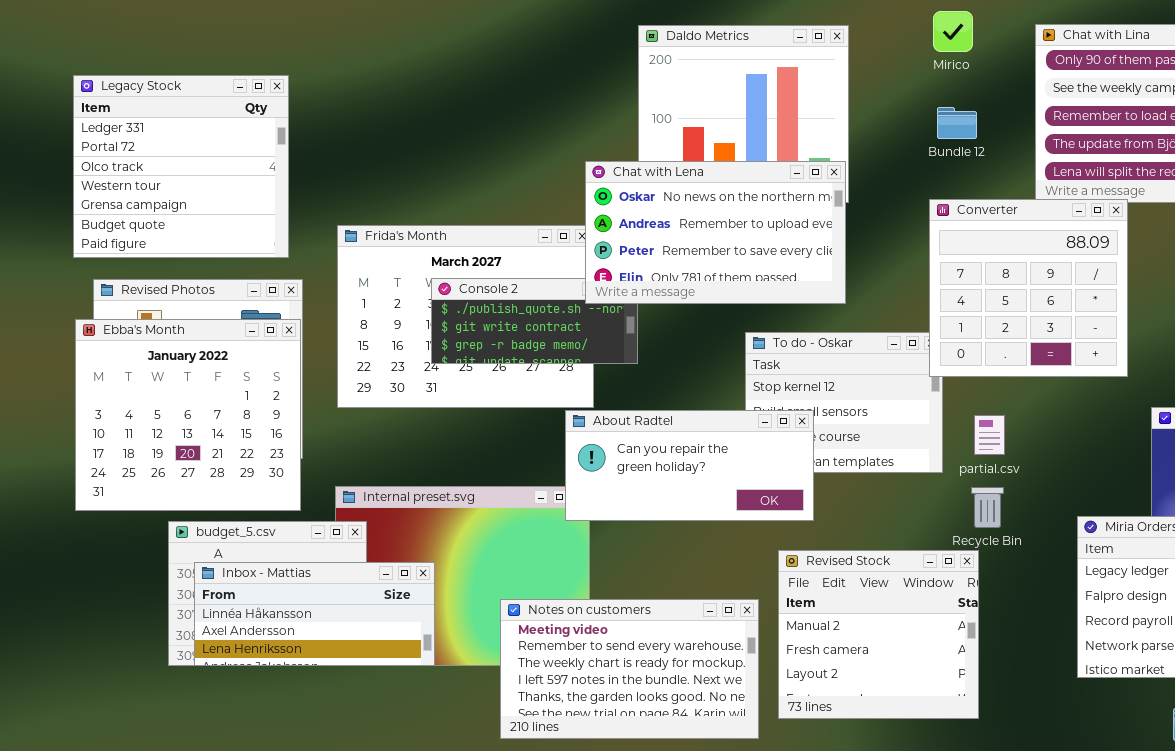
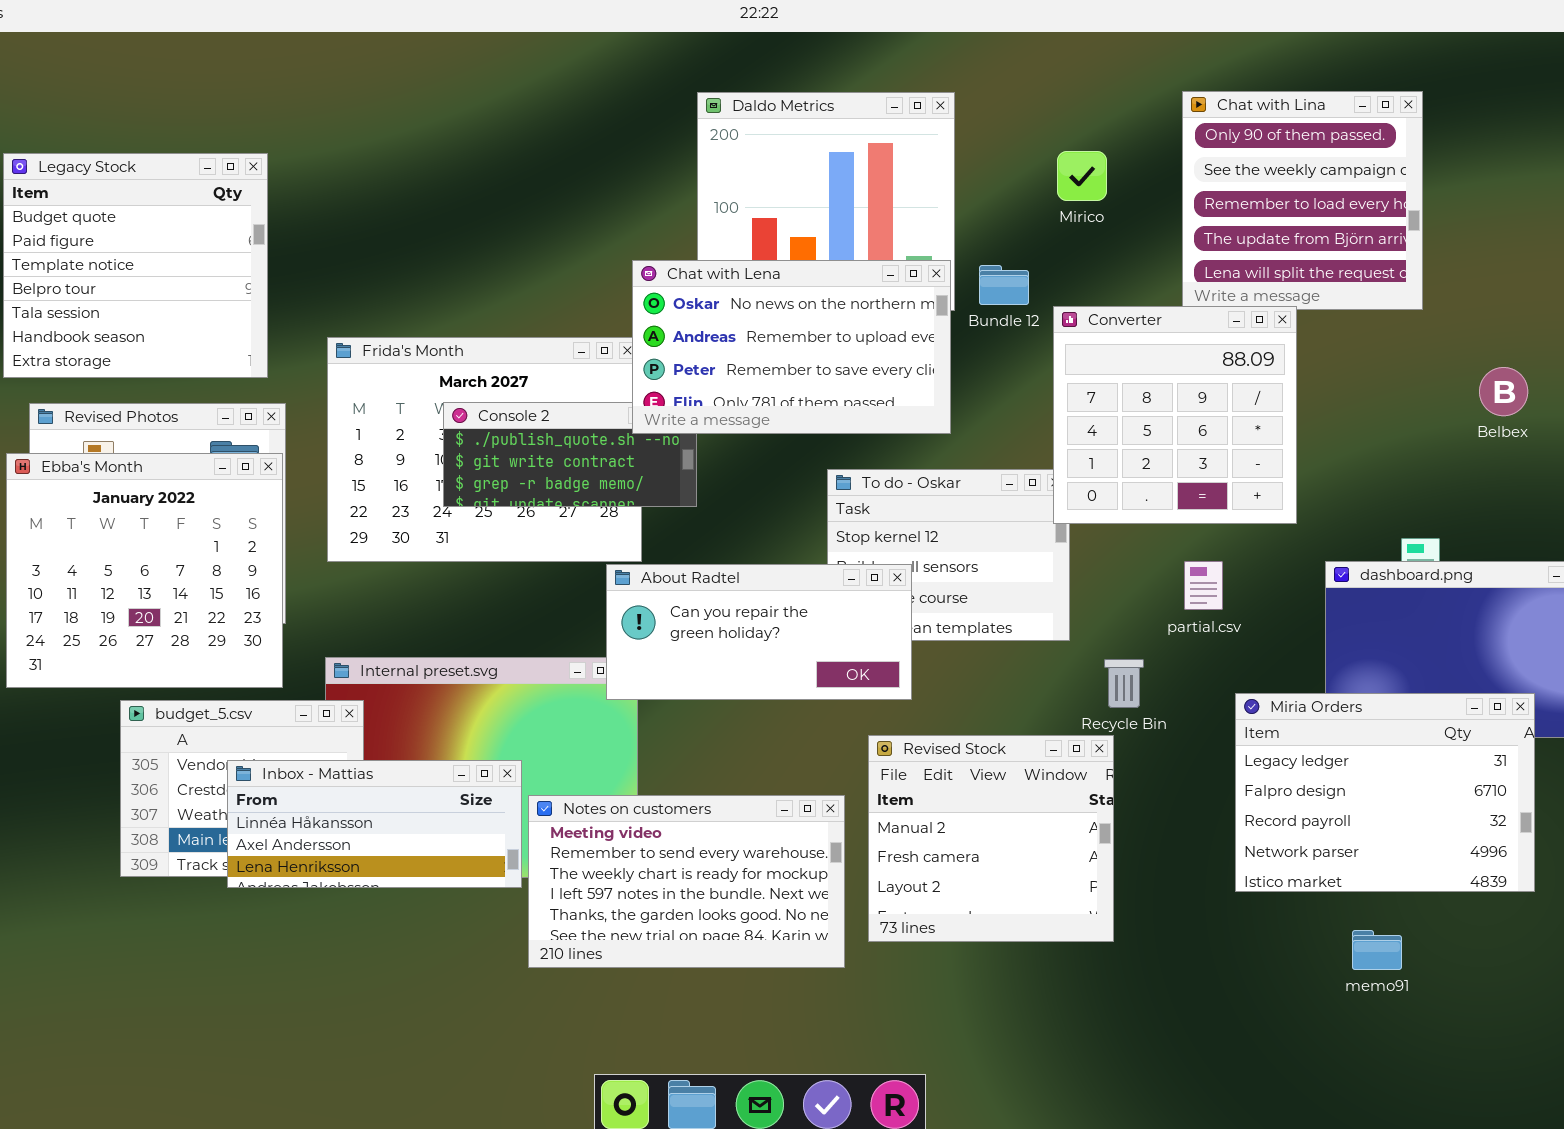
Mirico: [933,11,973,52] -> [1057,151,1107,201], moved
Legacy Stock: [73,75,289,258] -> [3,153,268,378], scrolled down 5 rows
Bundle 12: [937,107,977,139] -> [979,265,1029,305], moved
partial.csv: [974,415,1005,455] -> [1184,561,1223,610], moved
Inbox - Mattias: [194,562,435,666] -> [227,760,522,888], moved

